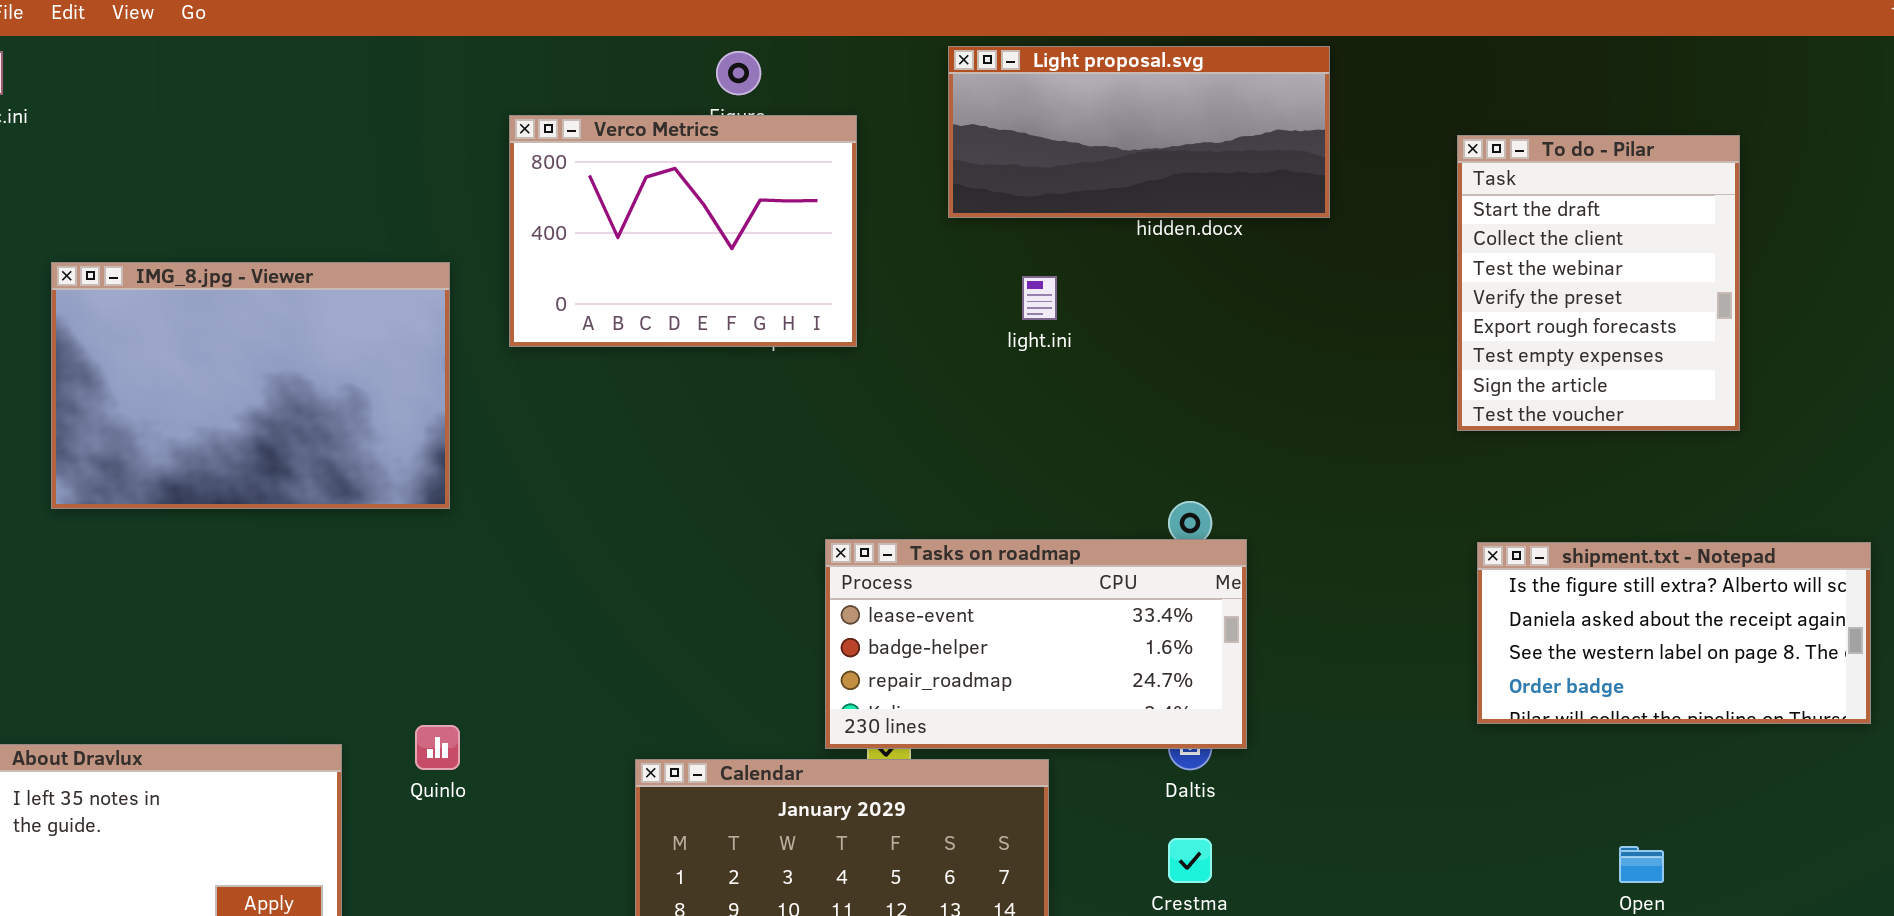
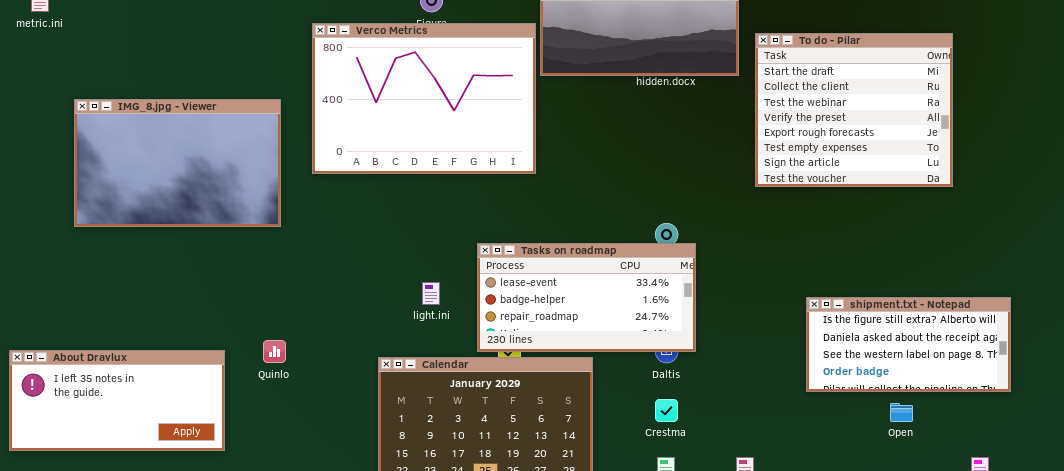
Verco Metrics: [509,115,857,347] -> [312,23,536,174], resized
To do - Pilar: [1457,135,1740,431] -> [755,33,953,187], resized
light.ini: [1022,276,1057,320] -> [422,282,440,305], moved
shipment.txt - Notepad: [1477,542,1871,724] -> [806,297,1011,392], moved

